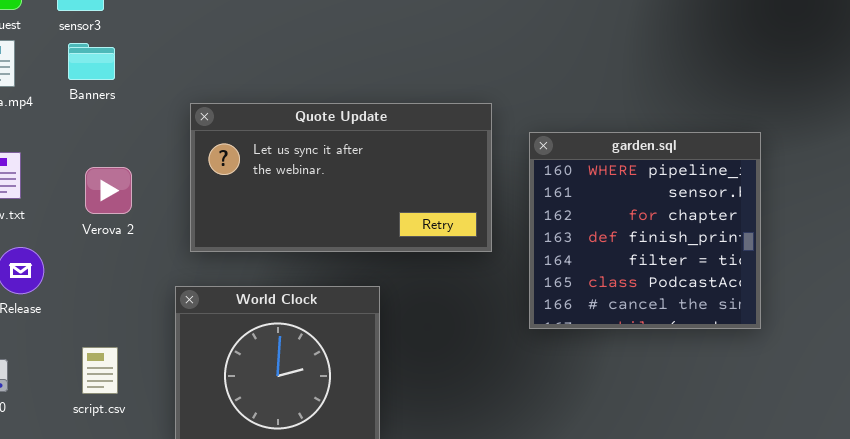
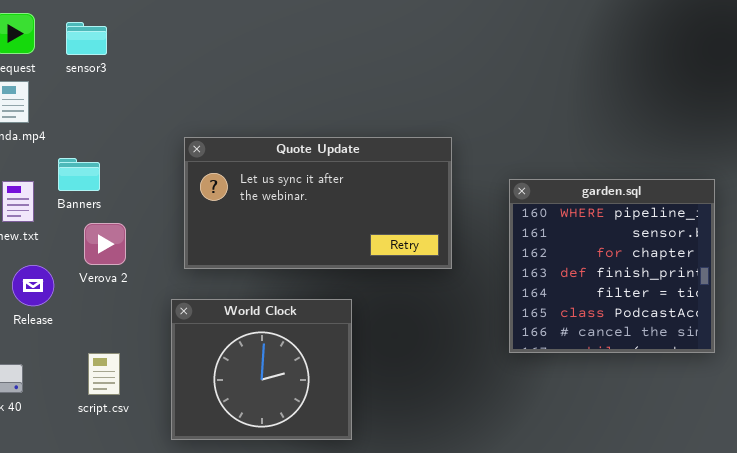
Banners: [68,43,115,80] -> [58,158,100,191], moved
garden.sql: [529,132,761,329] -> [509,179,715,353], moved
Verova 2: [85,167,132,214] -> [84,223,126,265], moved

